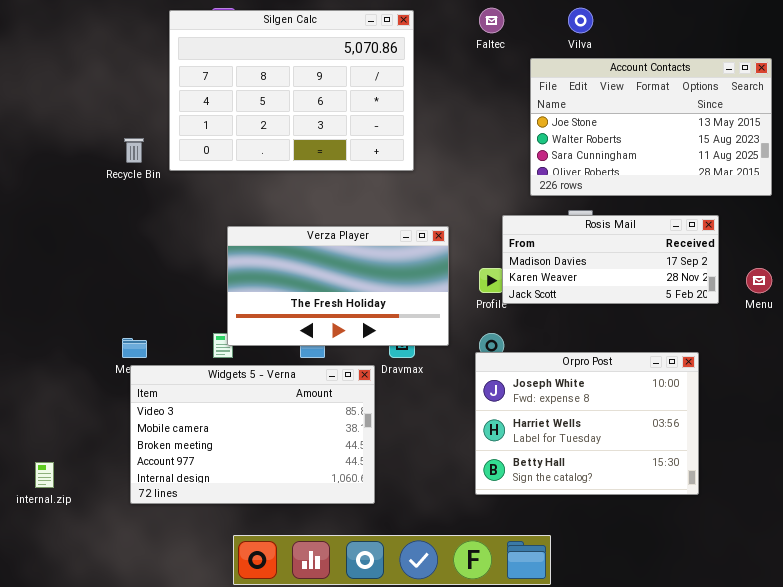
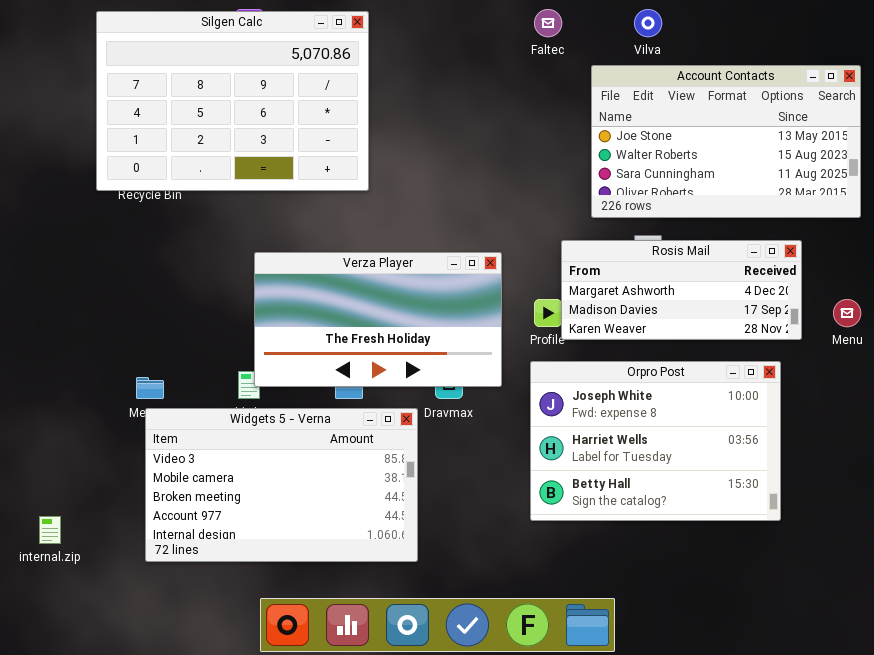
Silgen Calc: [169,10,414,171] -> [96,11,369,191], moved
Rosis Mail: [502,215,719,304] -> [561,240,802,340], scrolled up 1 row
Orpro Post: [475,352,699,495] -> [530,361,781,521], moved

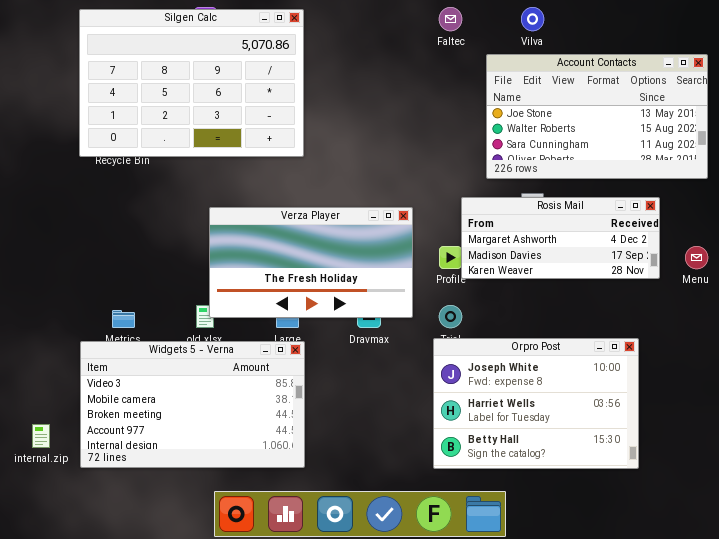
Orpro Post: [530,361,781,521] -> [433,338,639,469], moved
Widgets 5 - Verna: [145,408,418,562] -> [80,341,305,468], moved

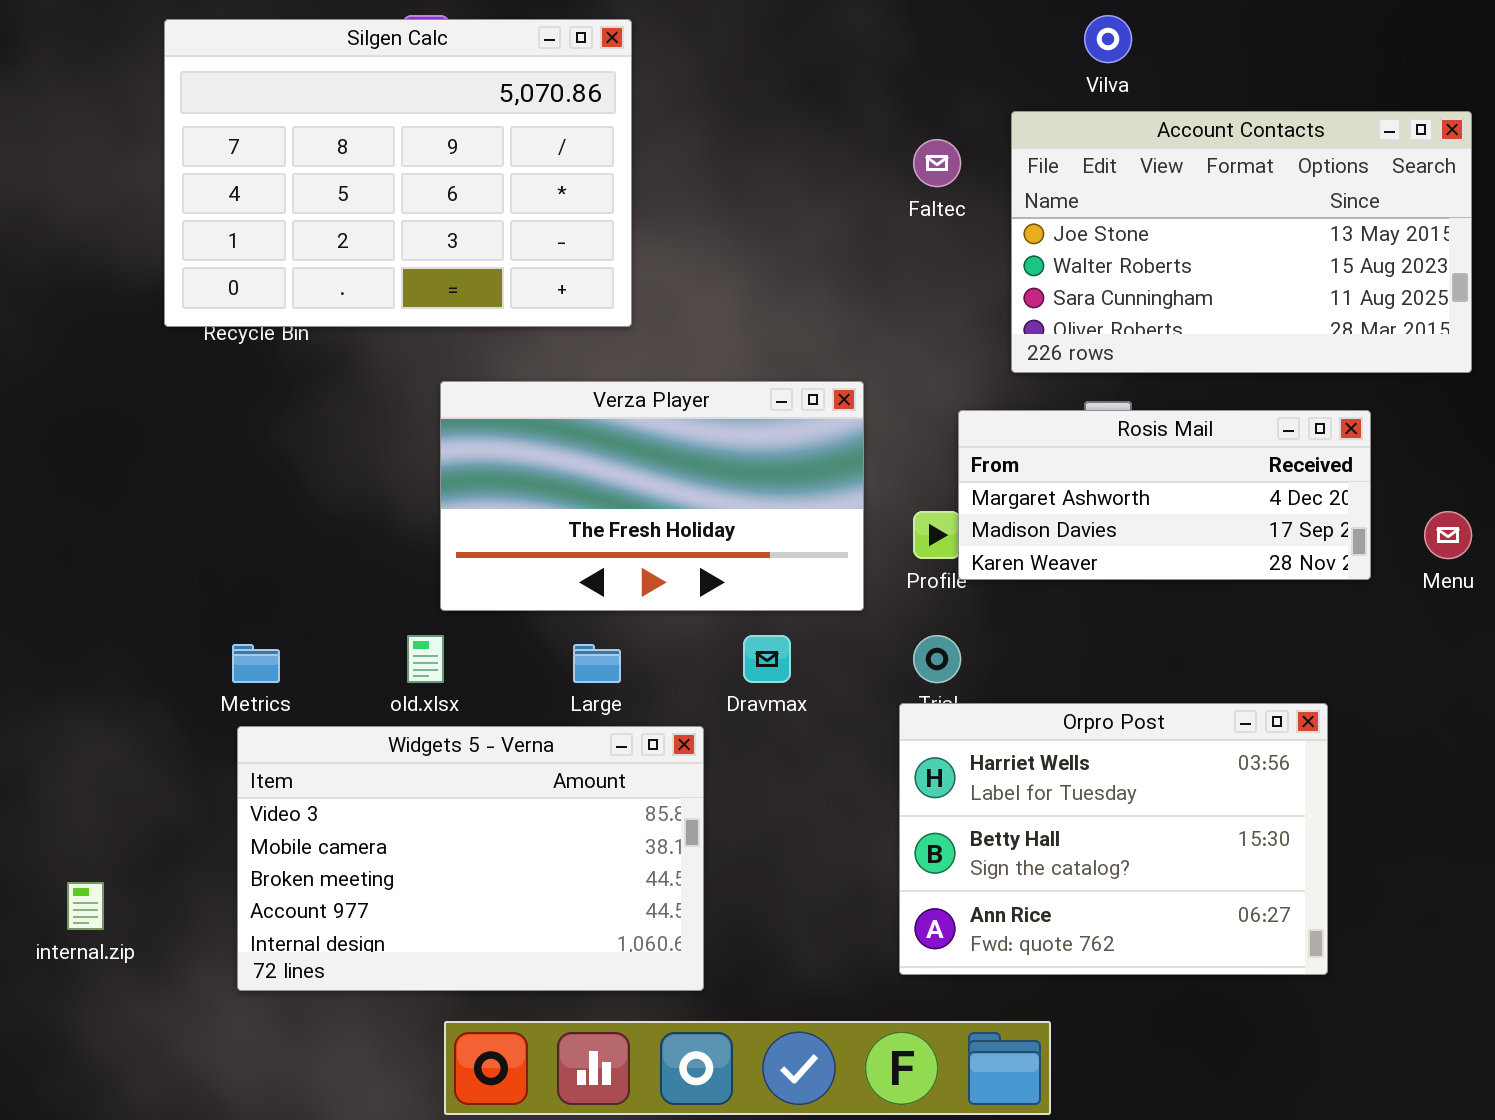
Faltec: [439,7,462,31] -> [913,139,961,187], moved
Verza Player: [209,207,413,318] -> [440,381,864,611], moved
Orpro Post: [433,338,639,469] -> [899,703,1328,975], scrolled down 1 row
Widgets 5 - Verna: [80,341,305,468] -> [237,726,704,991], moved

